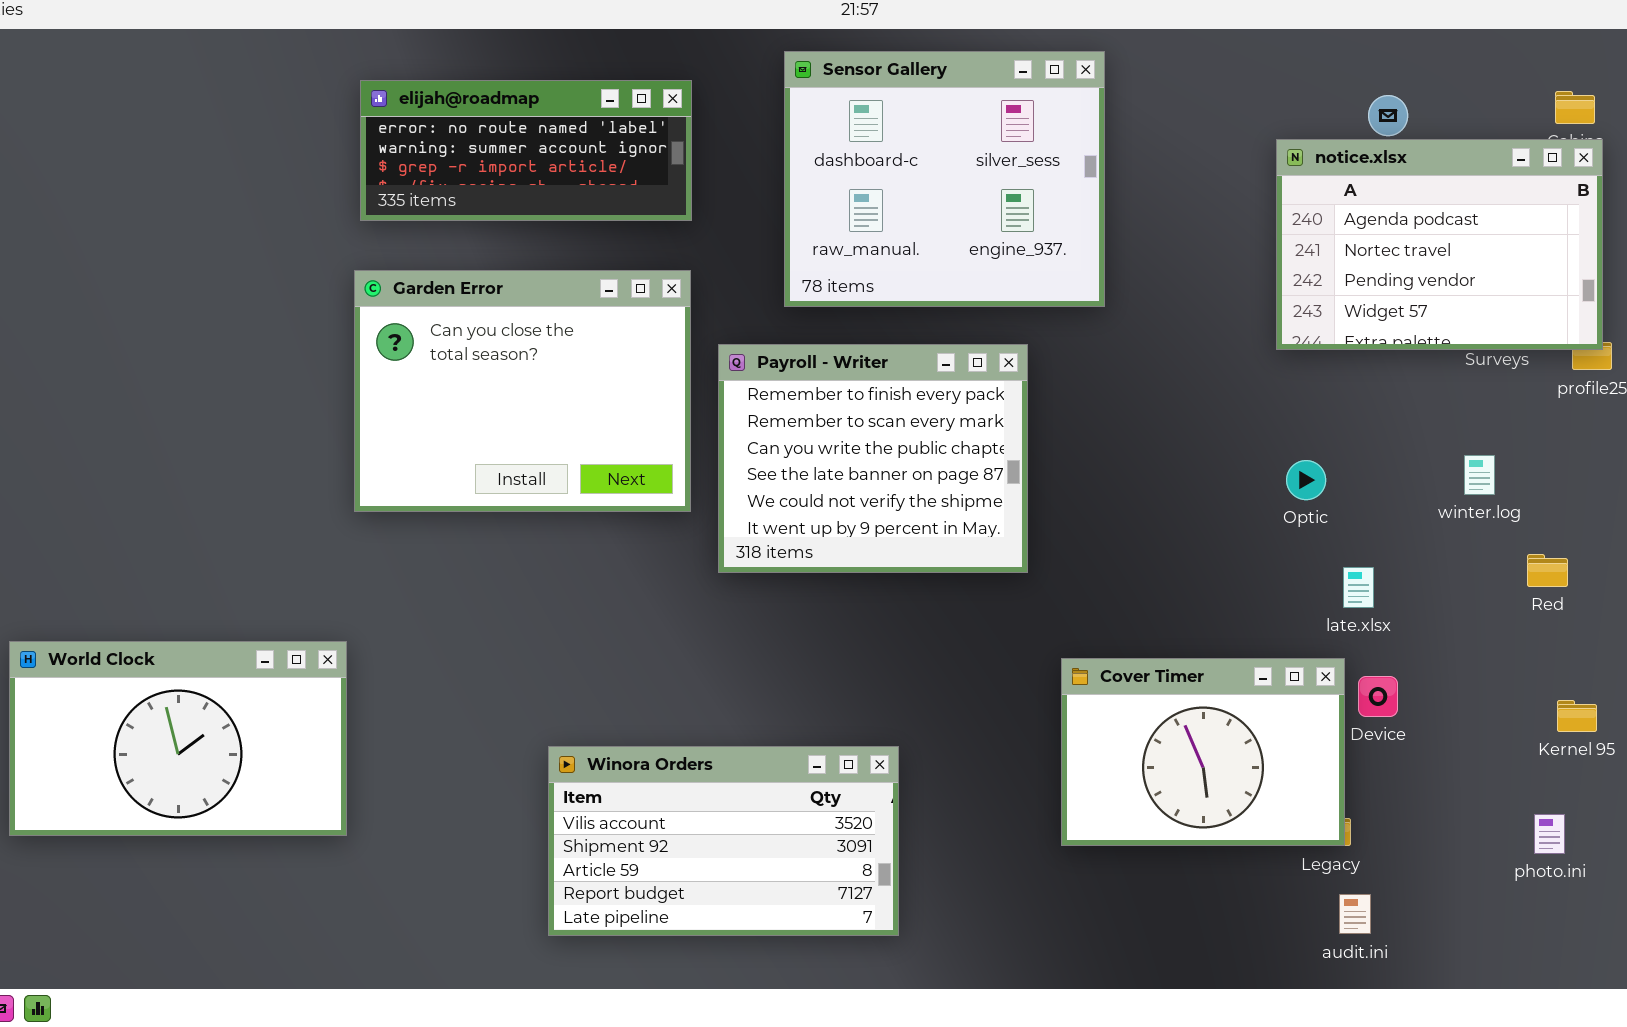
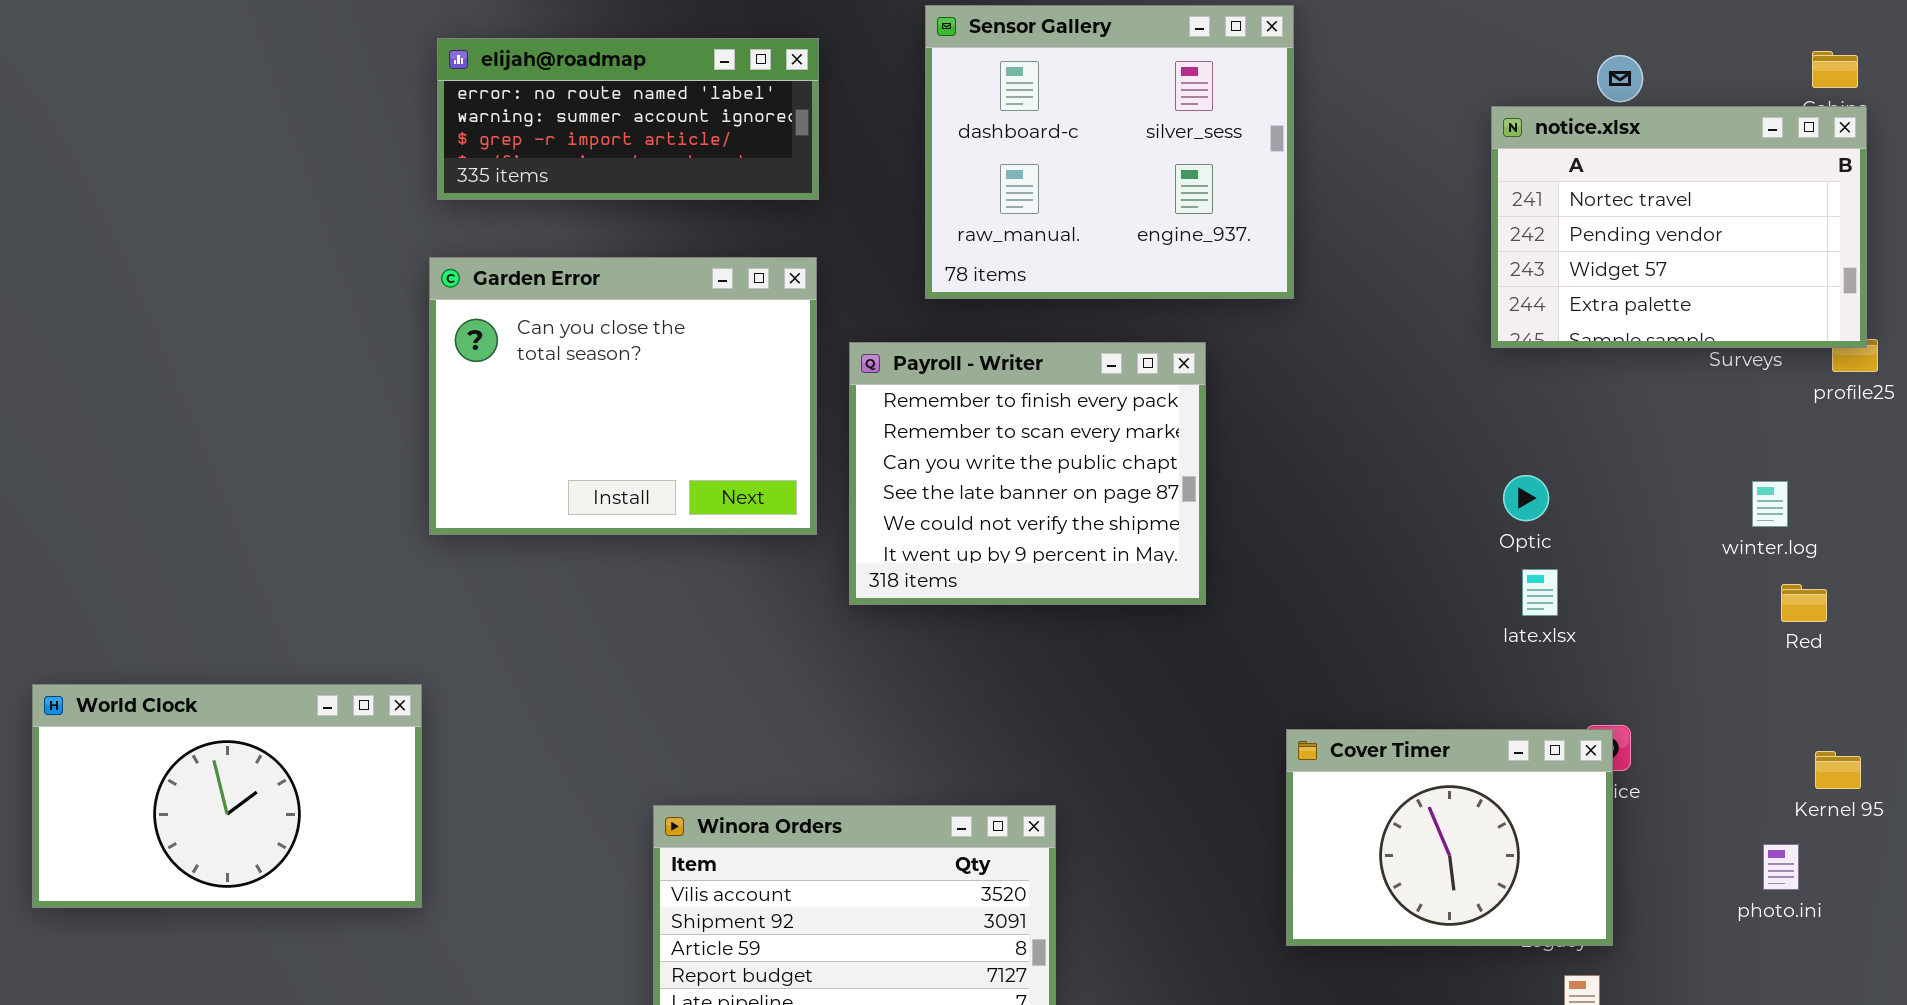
notice.xlsx: [1276,139,1603,350] -> [1491,106,1867,348], scrolled down 1 row
winter.log: [1464,455,1495,495] -> [1752,481,1788,527], moved
late.xlsx: [1343,567,1374,608] -> [1522,569,1558,616], moved
Cover Timer: [1061,658,1345,846] -> [1286,729,1613,946], moved
photo.ini: [1534,814,1565,854] -> [1763,844,1799,890], moved

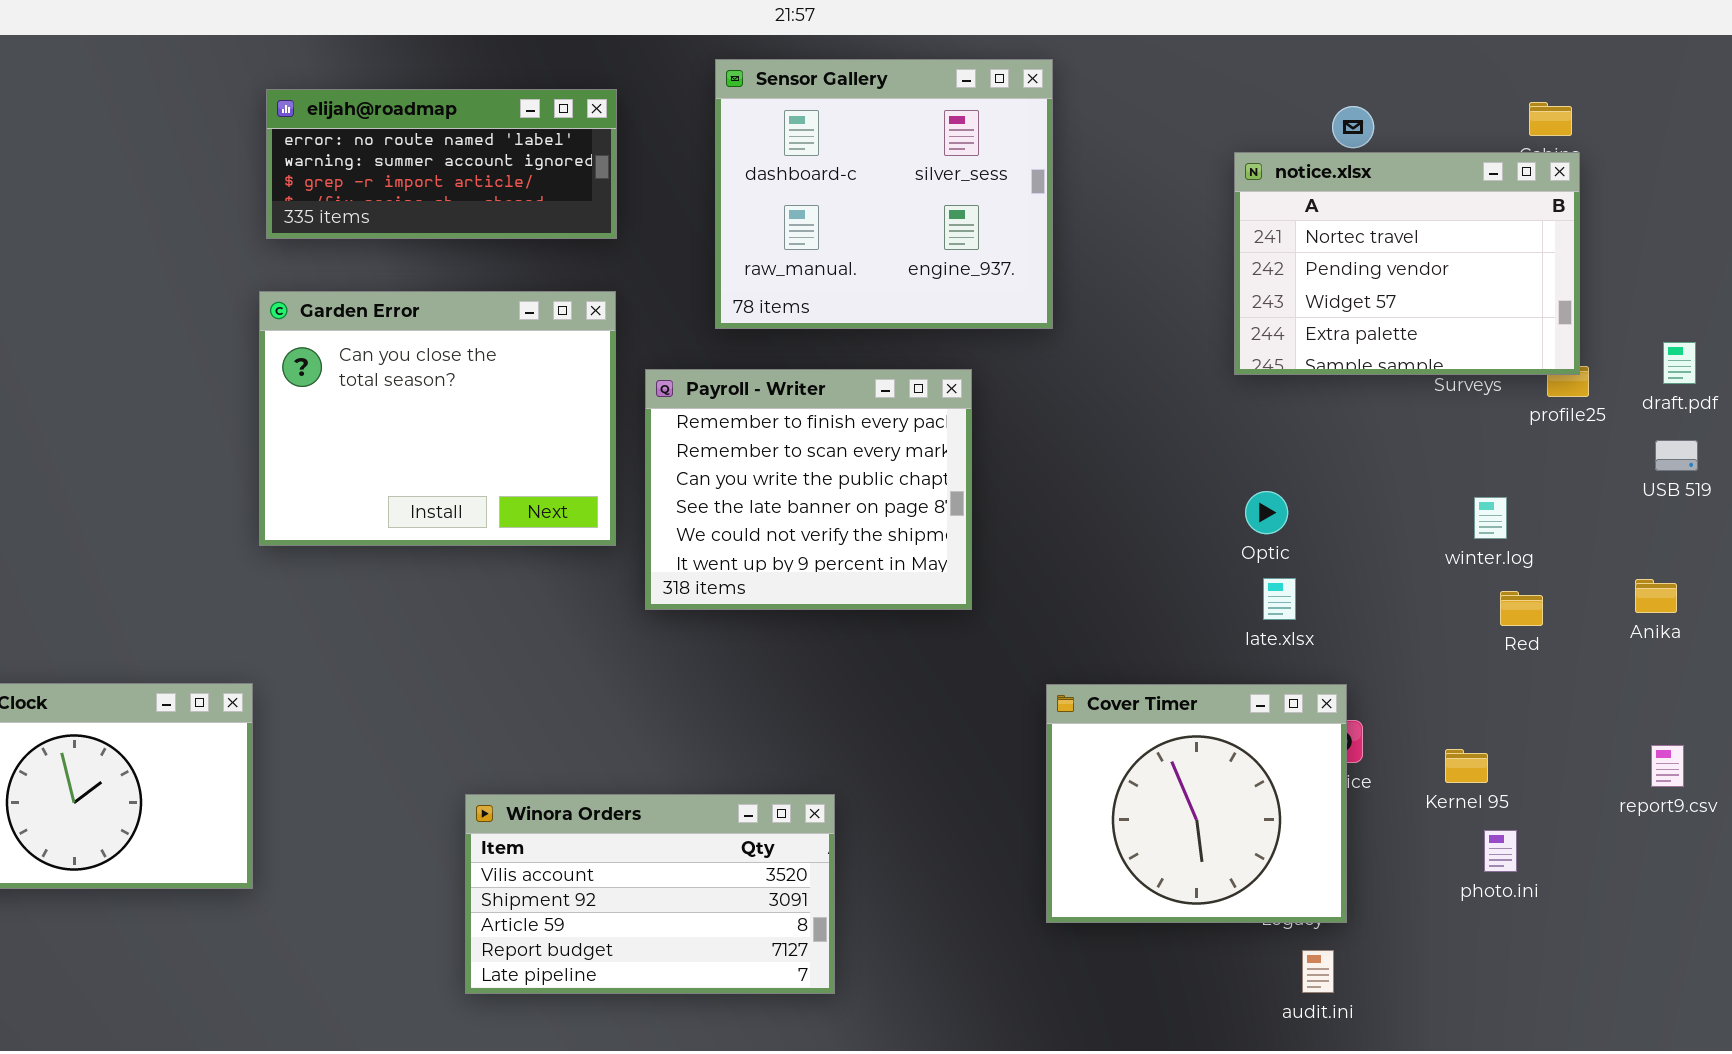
Cover Timer: [1286,729,1613,946] -> [1046,684,1347,923], resized
Kernel 95: [1815,751,1861,789] -> [1445,749,1488,783], moved

